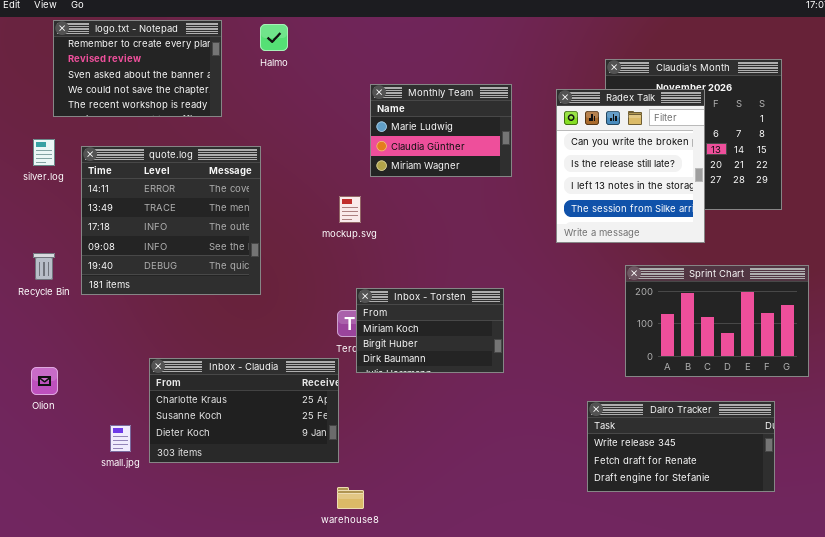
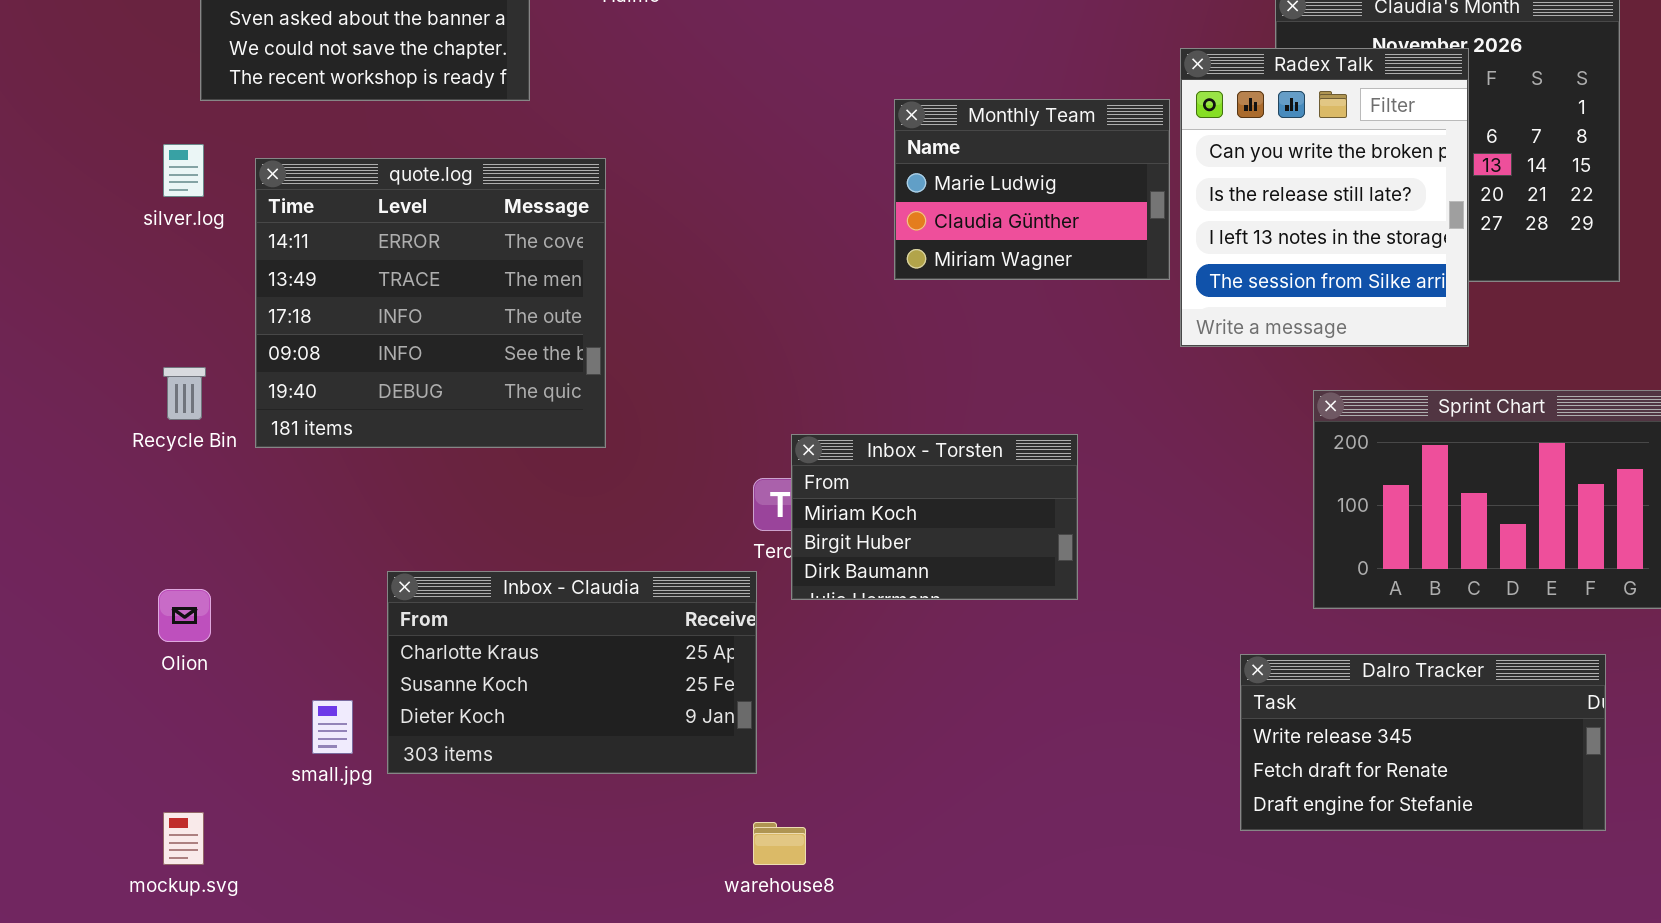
Monthly Team: [370,84,512,177] -> [894,99,1170,280], moved
mockup.svg: [339,196,361,223] -> [163,812,204,865], moved

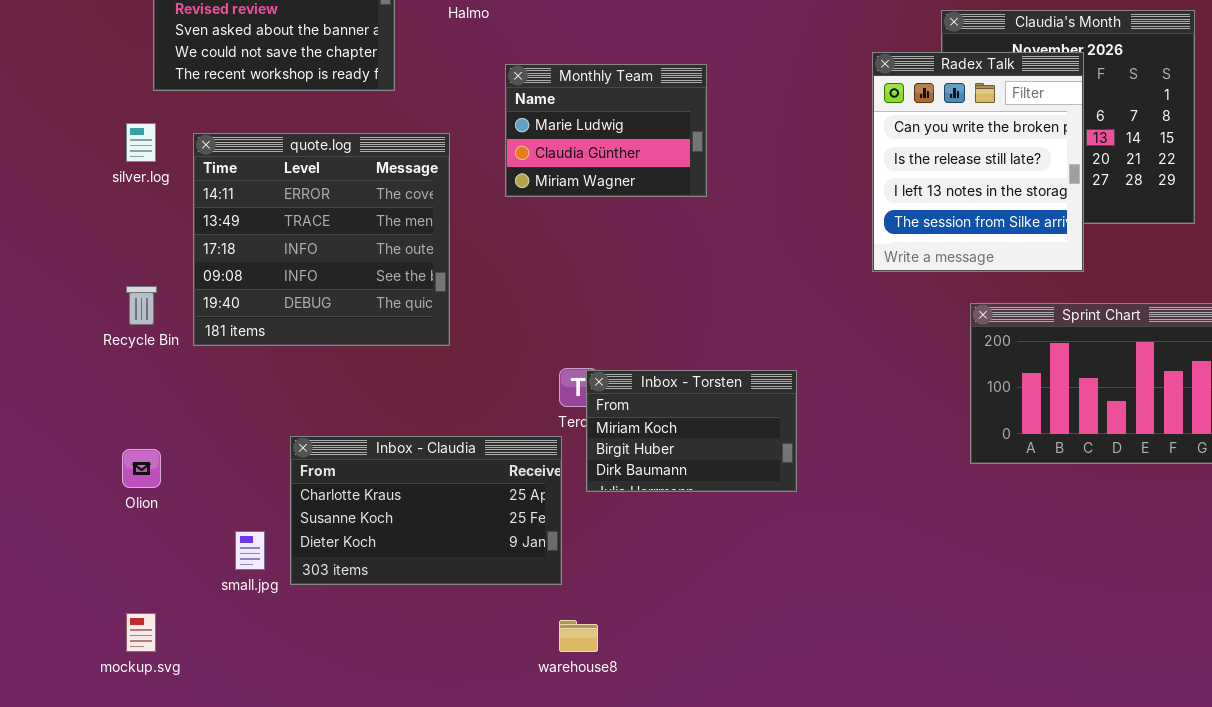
Monthly Team: [894,99,1170,280] -> [505,64,707,197], moved
Inbox - Torsten: [791,434,1078,600] -> [586,370,797,492], moved
Dalro Tracker: [1240,654,1606,831] -> none, closed

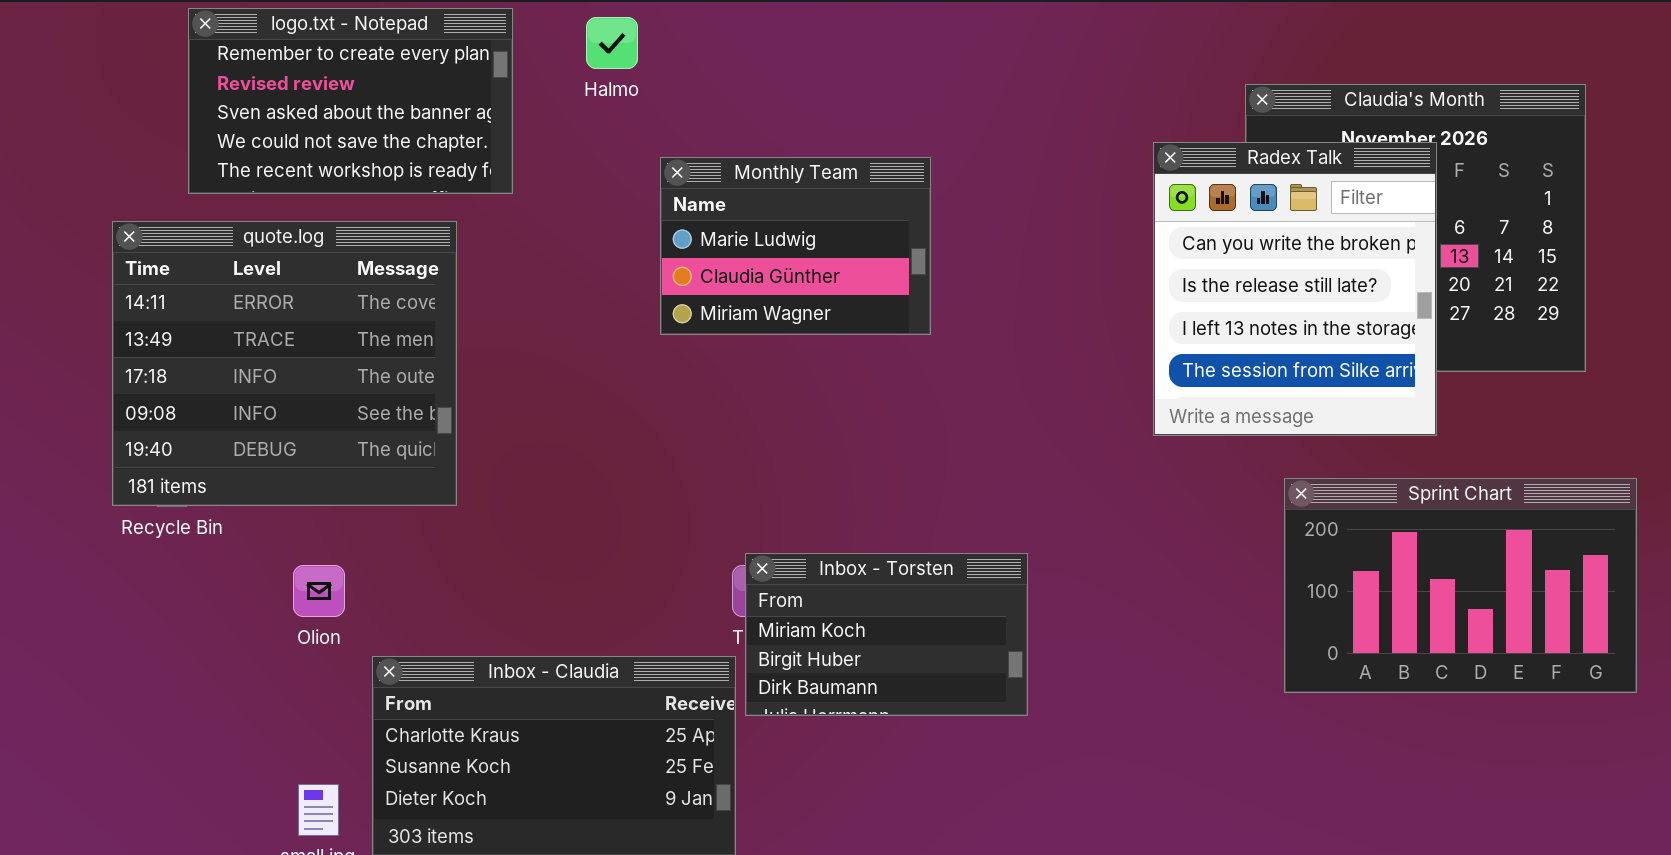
quote.log: [193,133,450,346] -> [112,221,457,506], moved
Inbox - Torsten: [586,370,797,492] -> [745,553,1028,716], moved
Olion: [122,449,161,488] -> [293,565,345,617], moved

